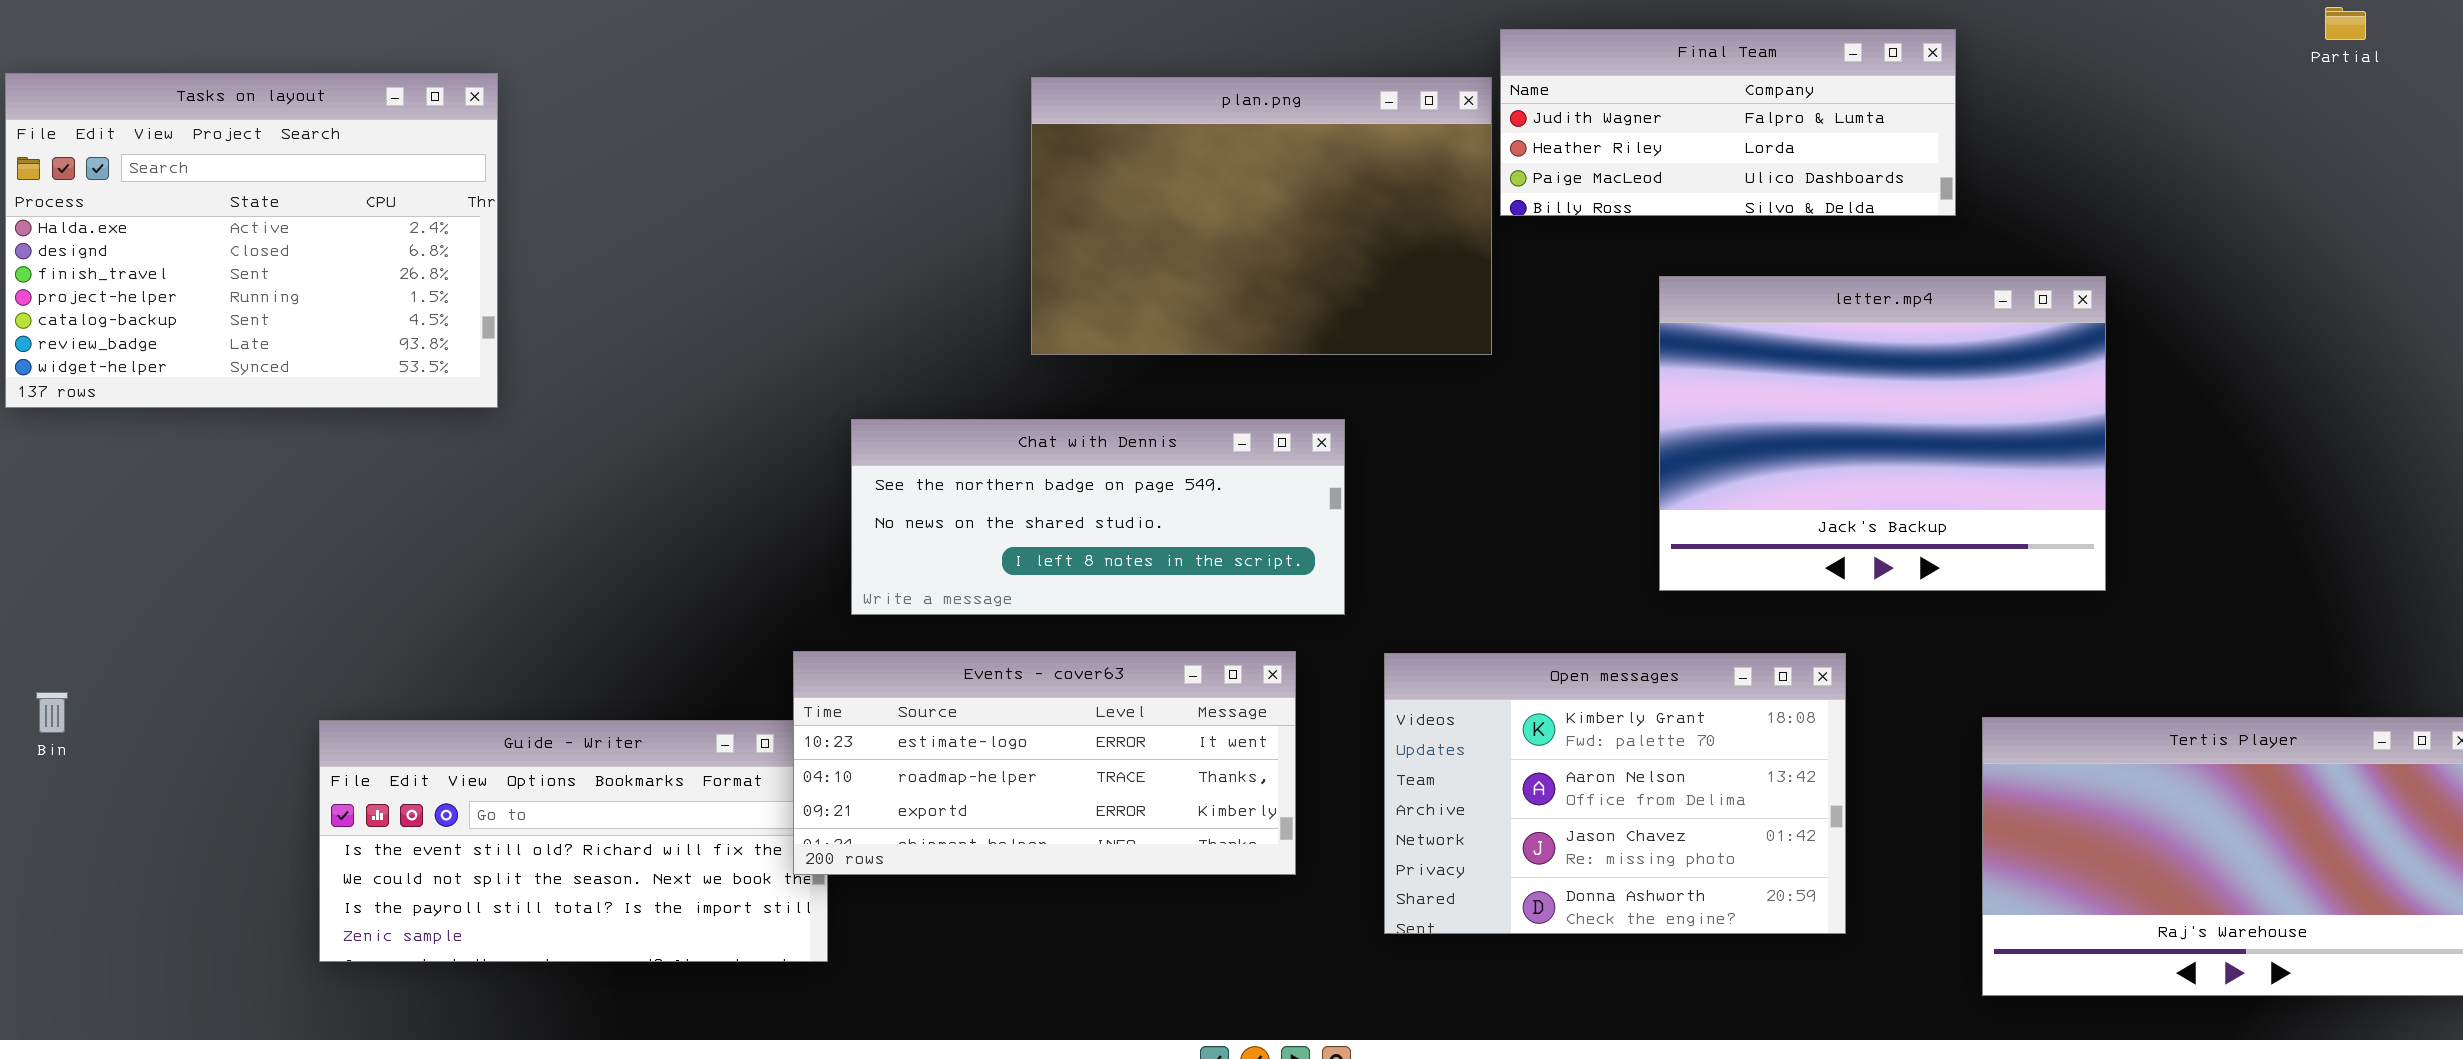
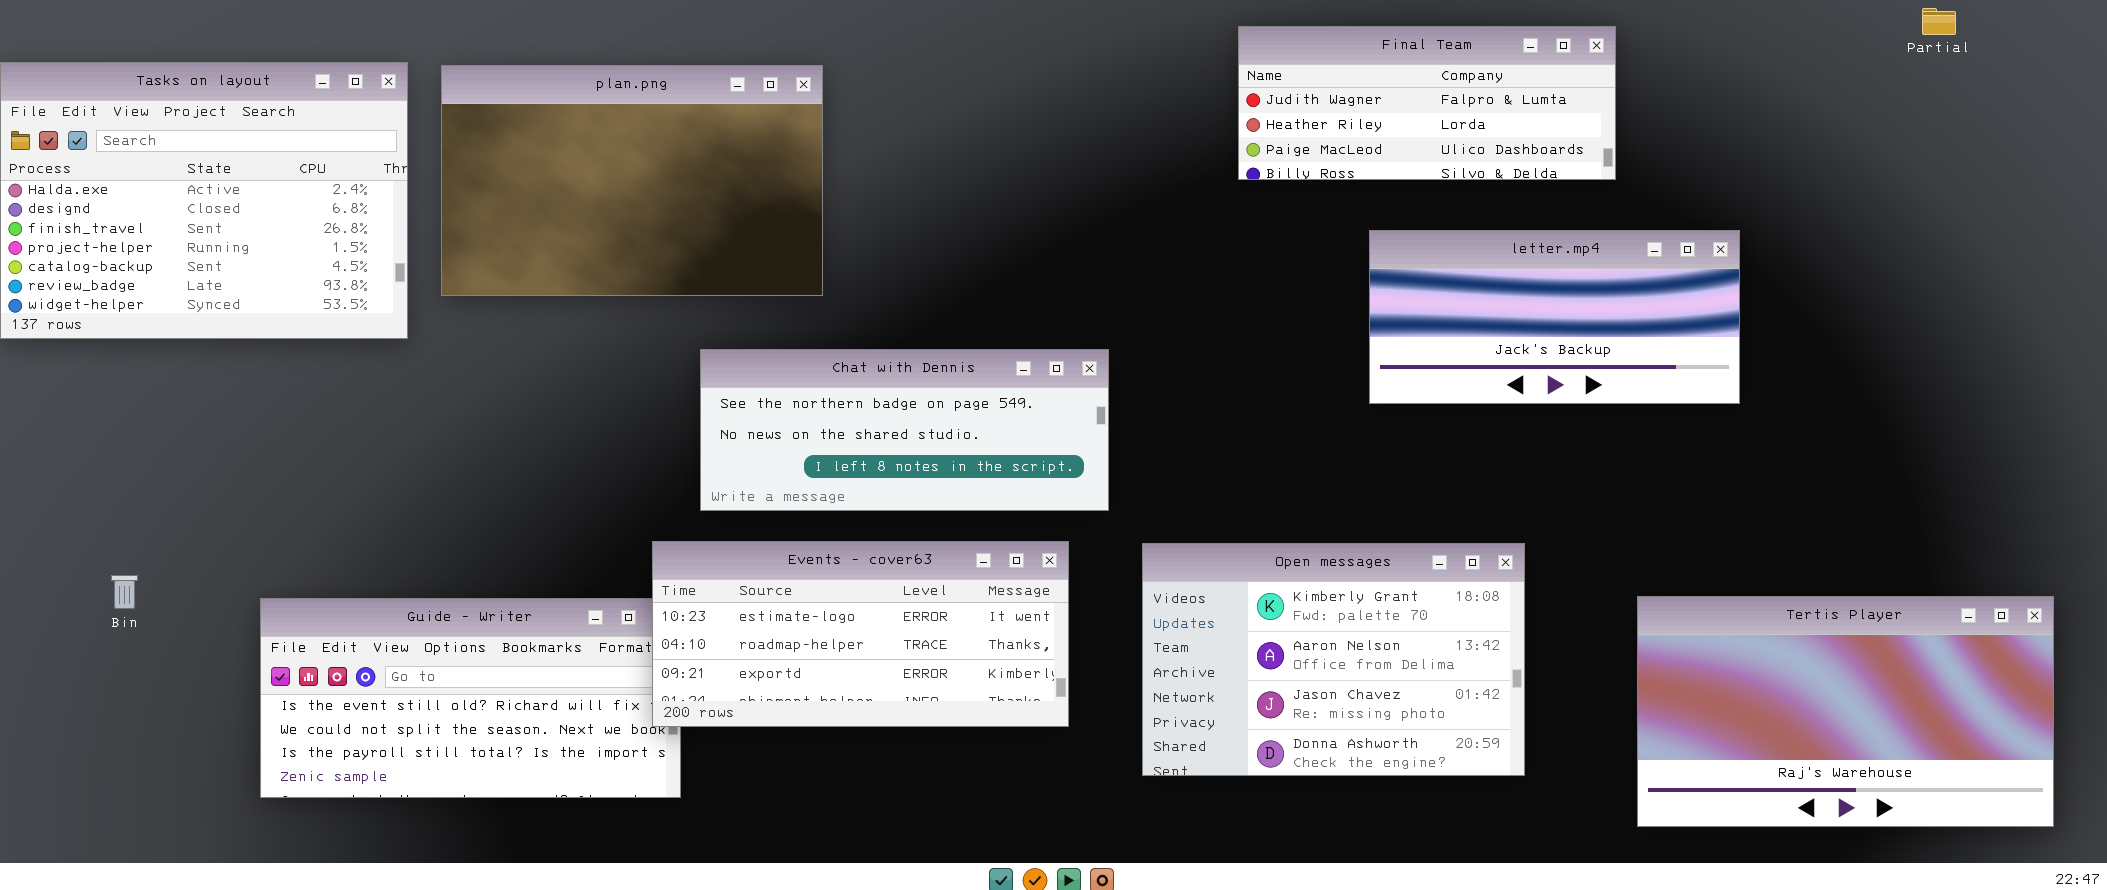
plan.png: [1031,77,1492,355] -> [441,65,823,296], moved
letter.mp4: [1659,276,2106,591] -> [1369,230,1740,404], resized
Bin: [36,692,68,733] -> [111,575,138,609], moved

